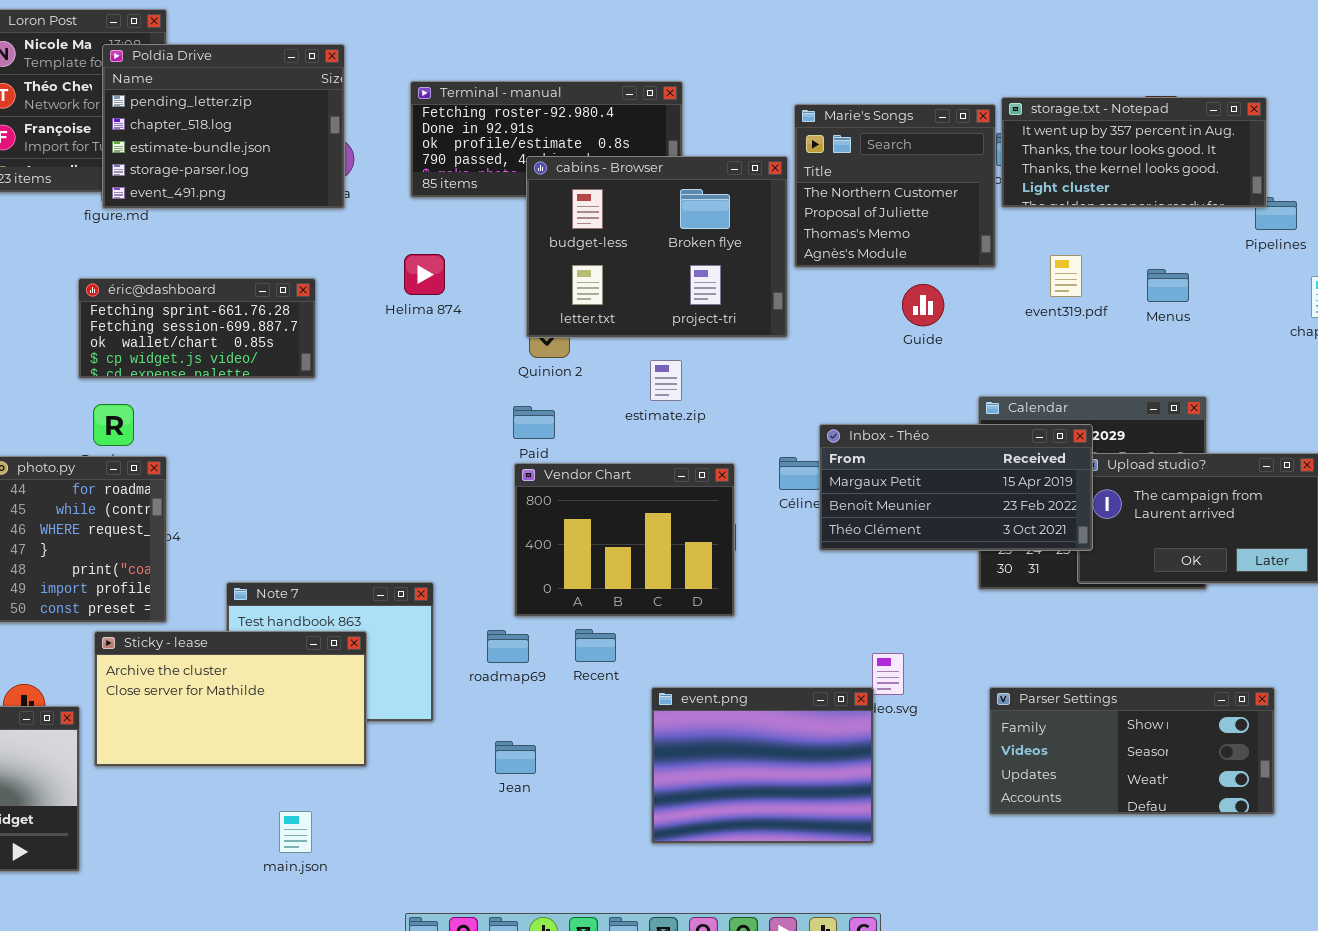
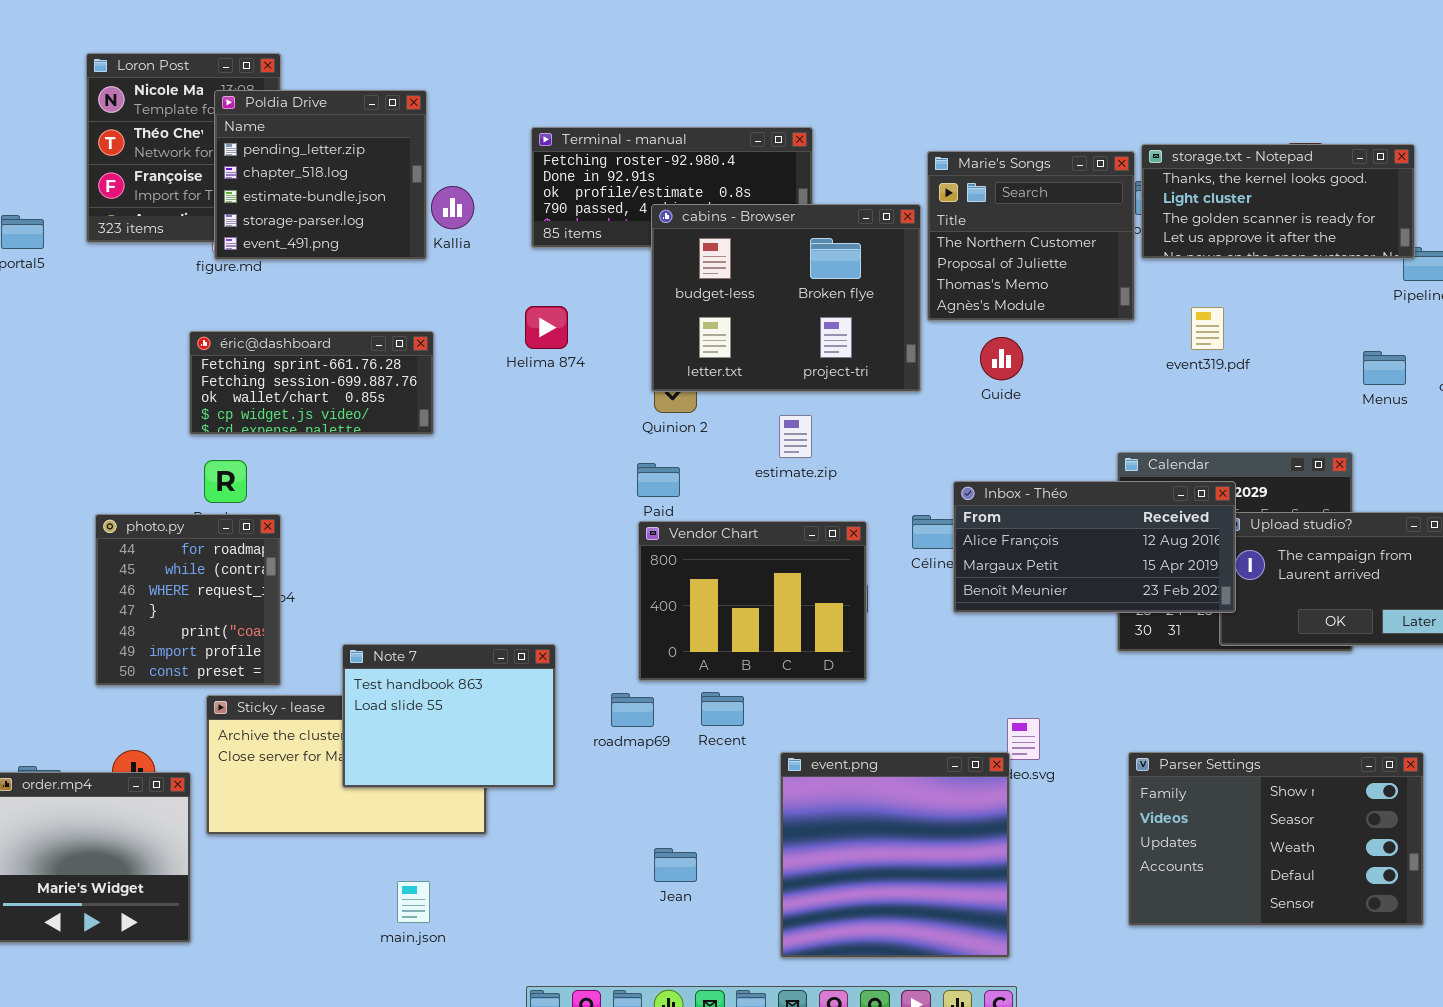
Poldia Drive: [102,44,345,209] -> [214,90,427,260], resized
storage.txt - Notepad: [1001,97,1267,208] -> [1141,144,1415,259], scrolled down 2 rows
Menus: [1147,269,1189,302] -> [1363,351,1406,385], moved
Guide: [902,284,944,326] -> [980,337,1023,380], moved
Inbox - Théo: [819,424,1093,551] -> [953,481,1236,613], scrolled up 1 row
Note 7: [226,582,434,722] -> [342,644,556,788], raised
event.png: [651,687,874,844] -> [780,752,1010,958], resized
Parser Settings: [989,687,1275,815] -> [1128,752,1424,926], resized
Jean: [495,741,536,774] -> [654,848,697,882], moved

